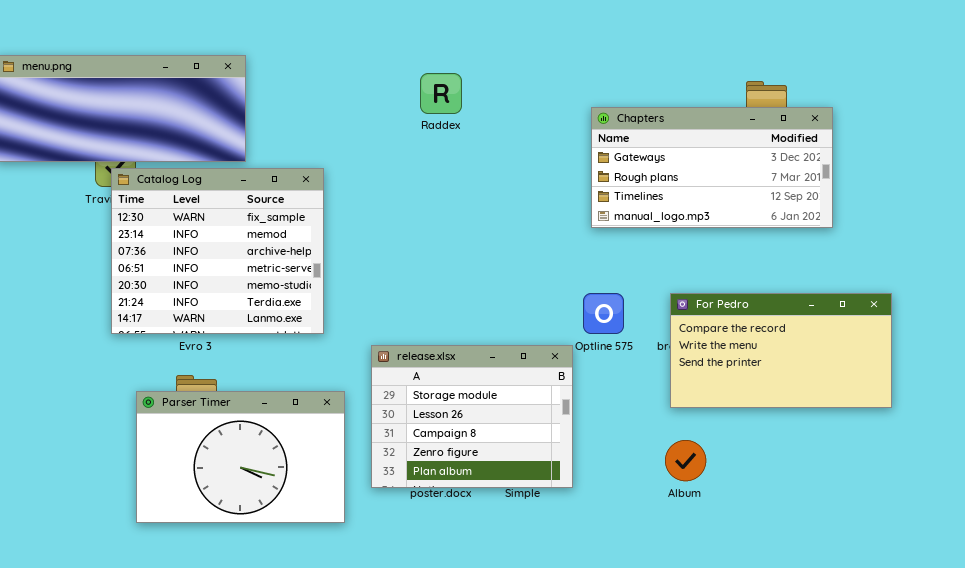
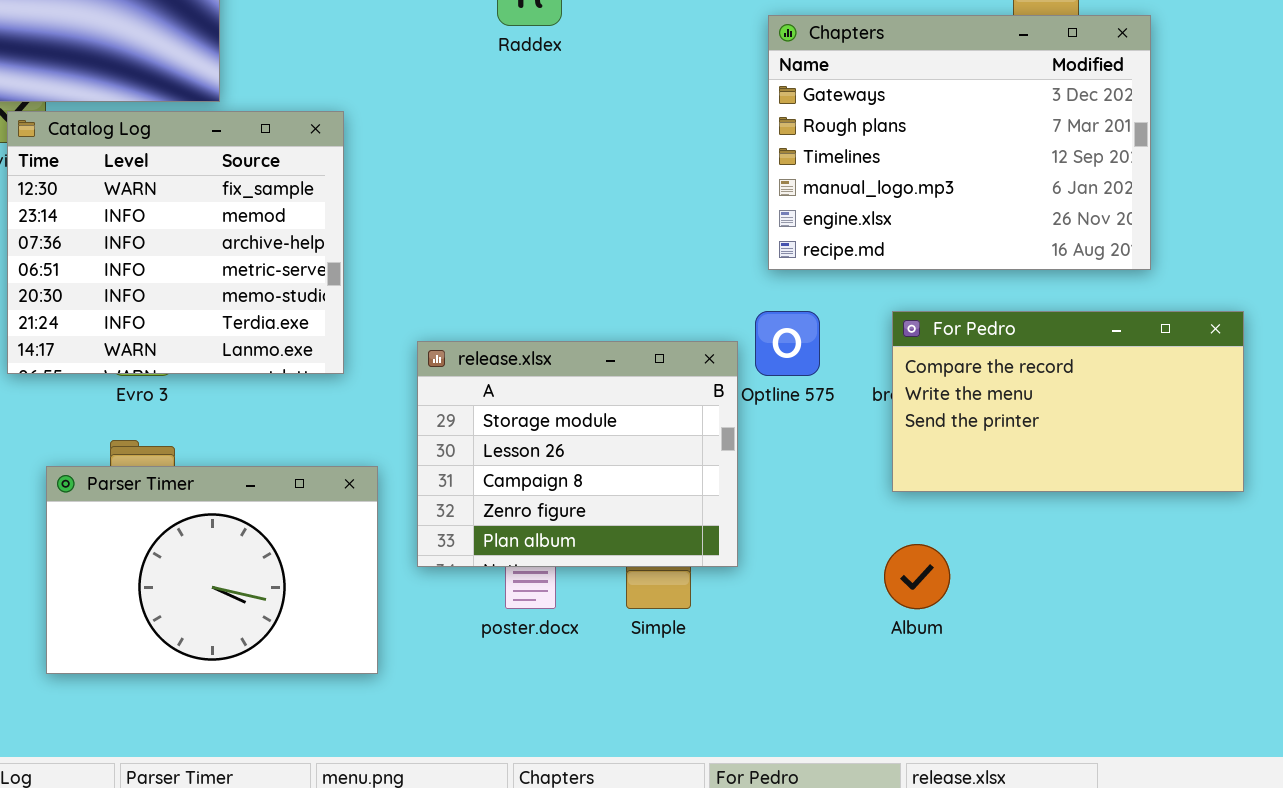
Chapters: [591,107,833,228] -> [768,15,1151,270], resized
release.xlsx: [371,345,573,488] -> [417,341,738,567], moved

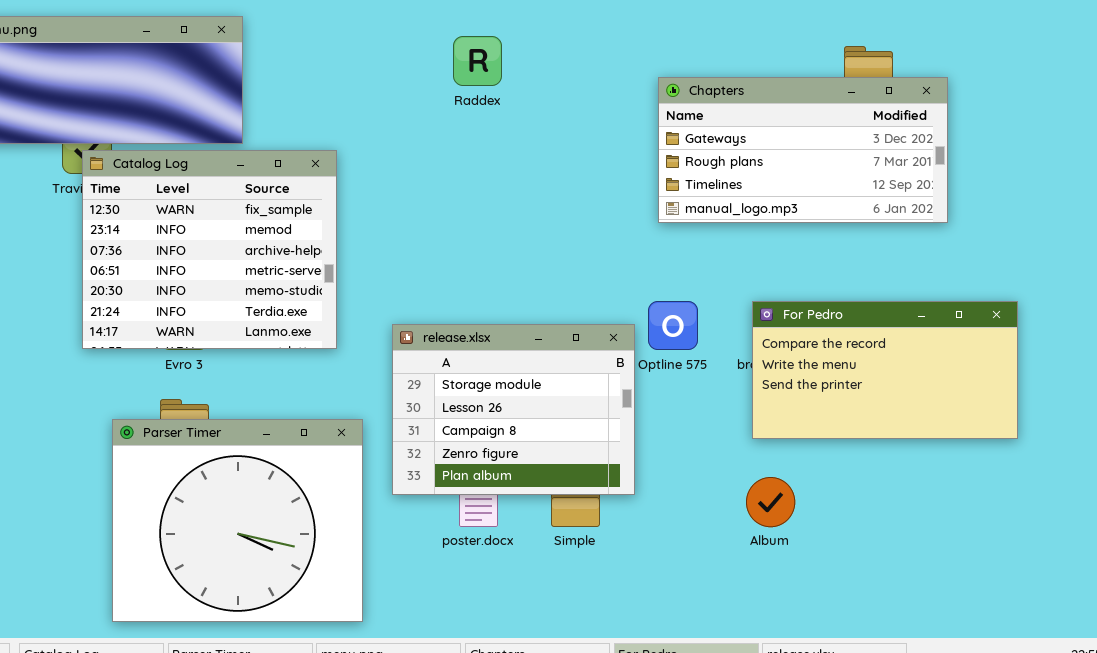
Chapters: [768,15,1151,270] -> [658,77,948,223], resized
Parser Timer: [46,466,378,674] -> [112,419,363,622], resized

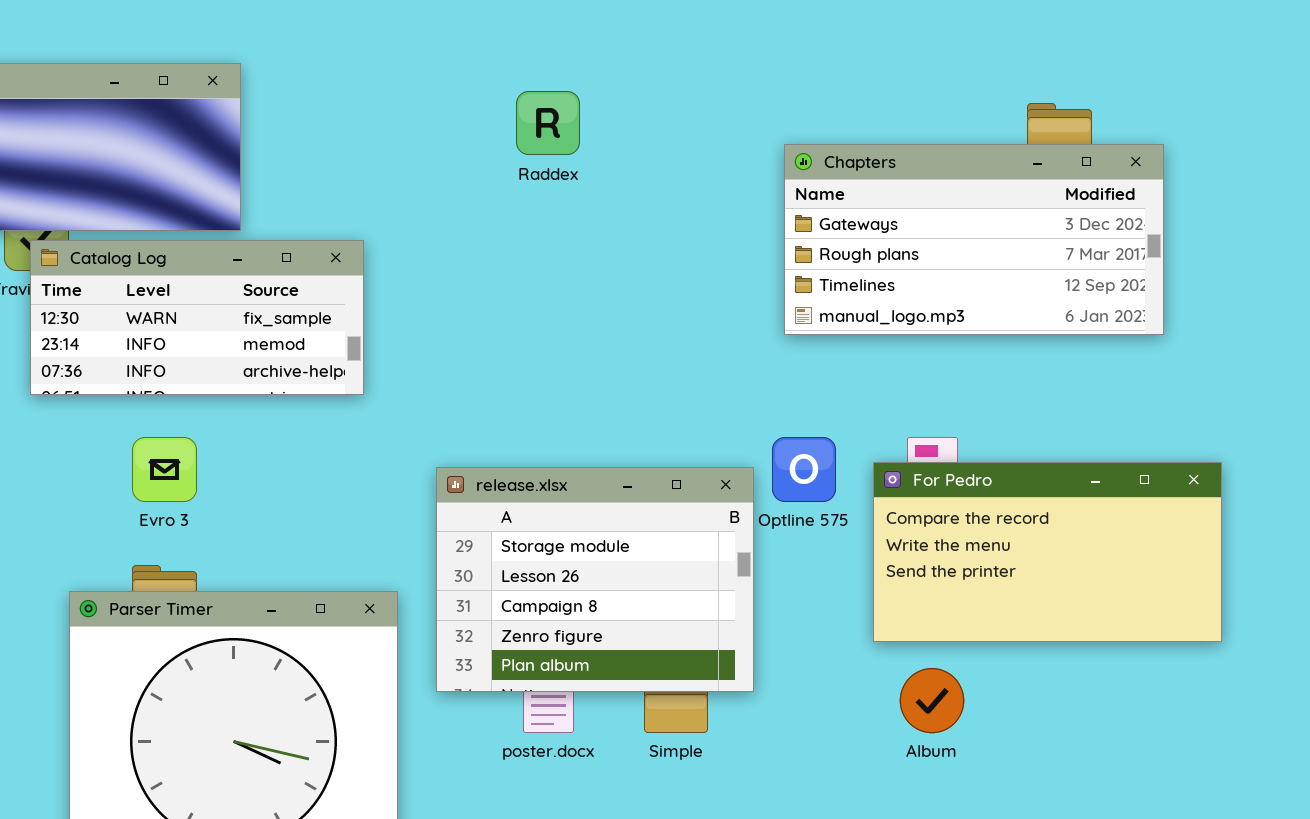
Catalog Log: [82,150,337,349] -> [30,240,364,395], resized
For Pedro: [752,301,1018,439] -> [873,462,1222,642], moved

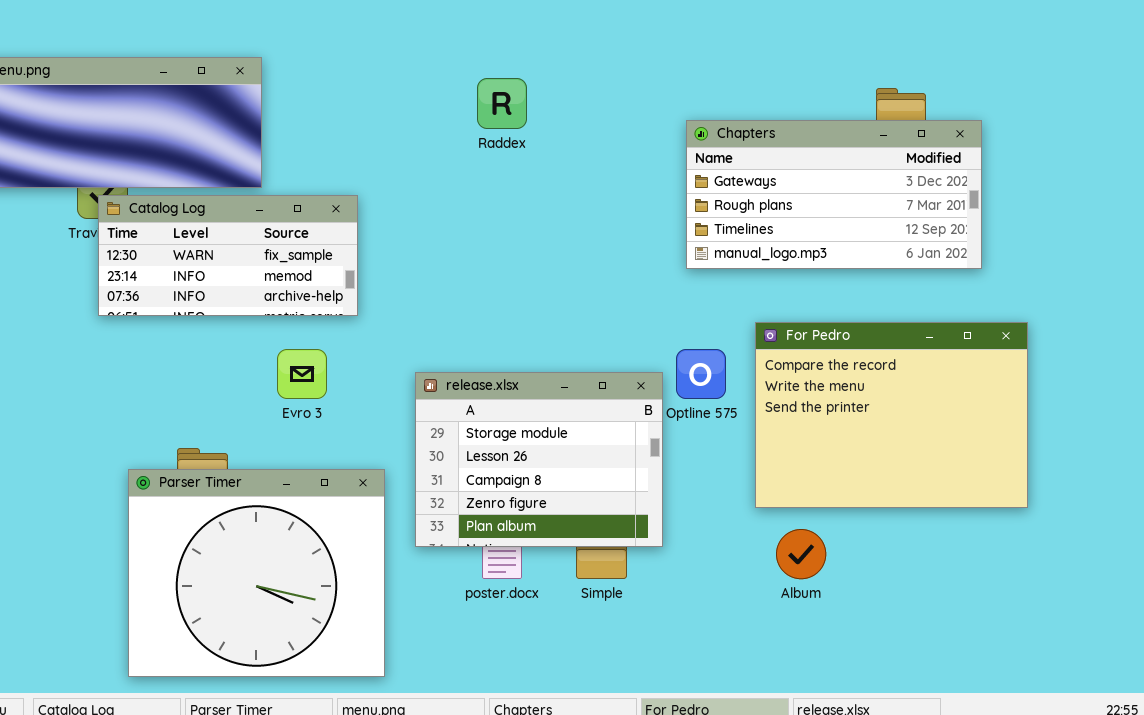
Evro 3: [132,437,197,502] -> [277,349,327,399], moved
For Pedro: [873,462,1222,642] -> [755,322,1028,508], resized

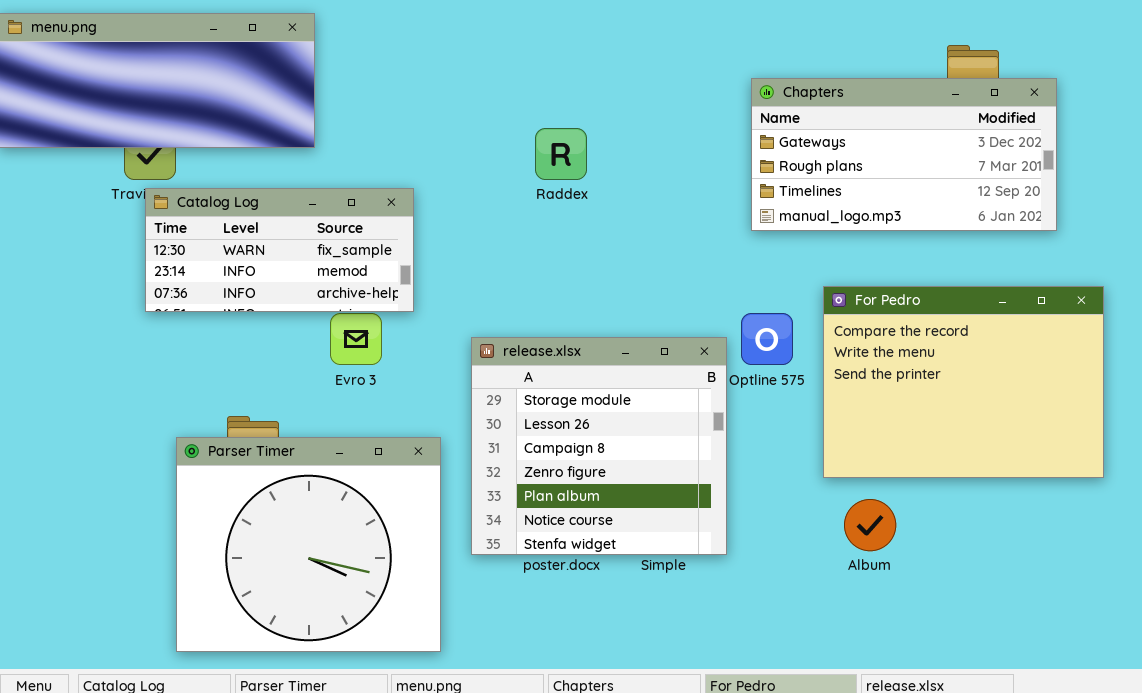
Raddex: [477,78,527,129] -> [535,128,587,180], moved
Catalog Log: [98,195,358,316] -> [145,188,414,312], moved
release.xlsx: [415,372,663,547] -> [471,337,727,555], resized

